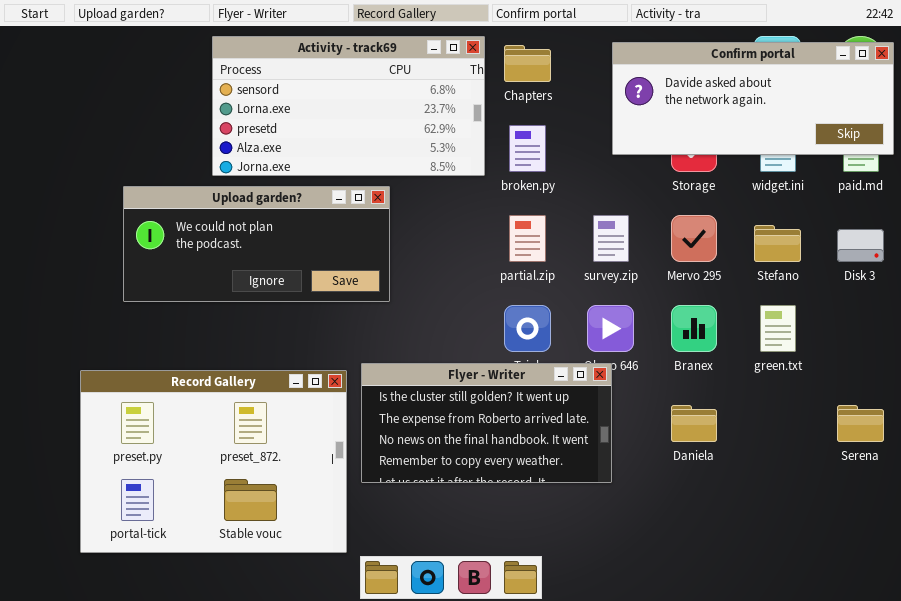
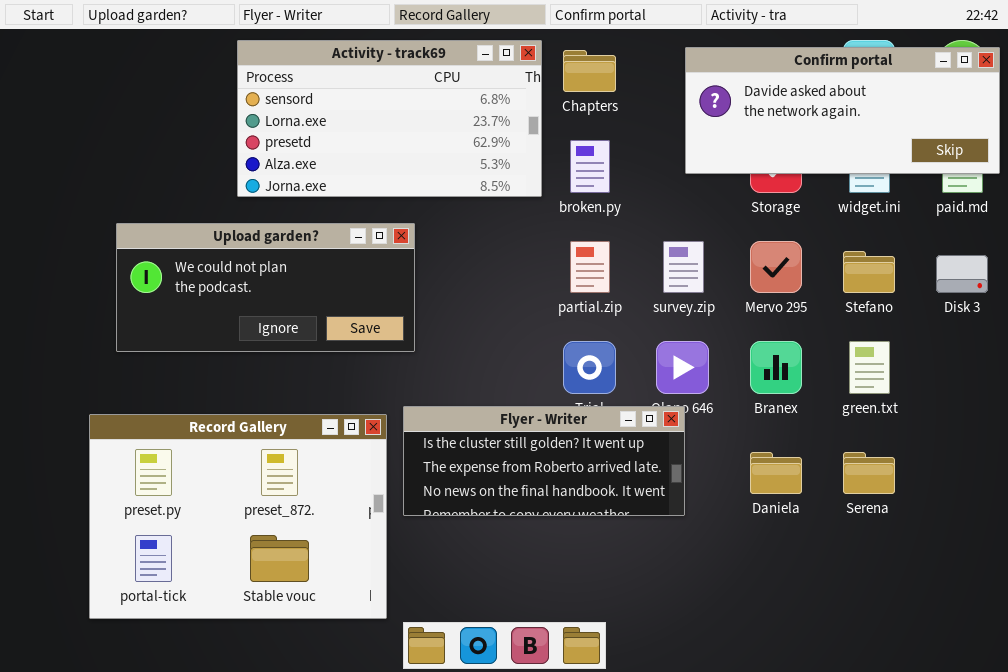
Upload garden?: [123,186,390,302] -> [116,223,415,352], moved
Flyer - Writer: [361,363,612,483] -> [403,406,685,516], resized
Serena: [837,405,884,442] -> [843,452,895,494], moved

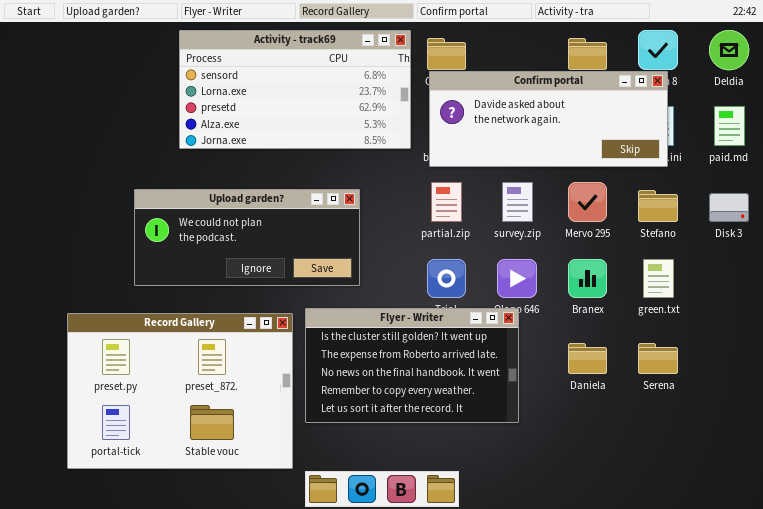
Confirm portal: [685,47,1000,174] -> [429,71,668,167], moved
Upload garden?: [116,223,415,352] -> [134,189,360,286], moved
Flyer - Writer: [403,406,685,516] -> [305,308,519,423], resized

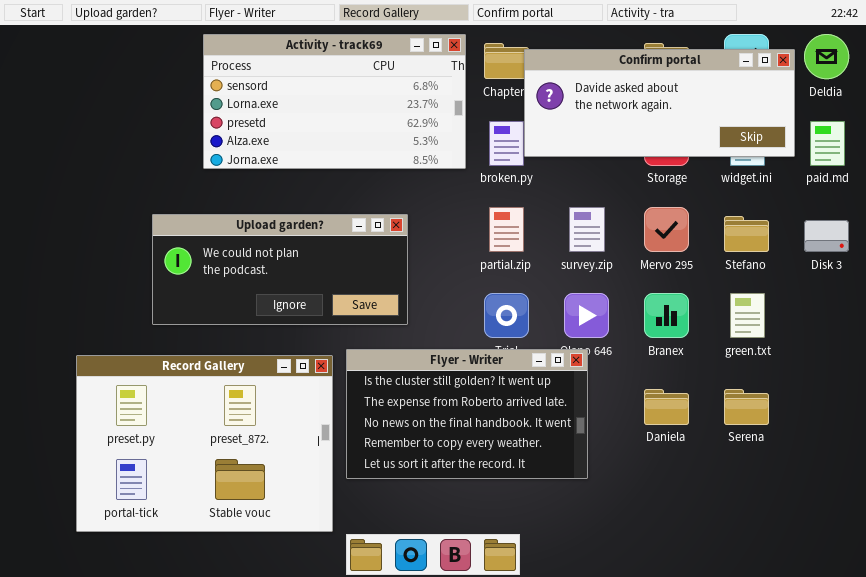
Confirm portal: [429,71,668,167] -> [524,49,795,157], moved

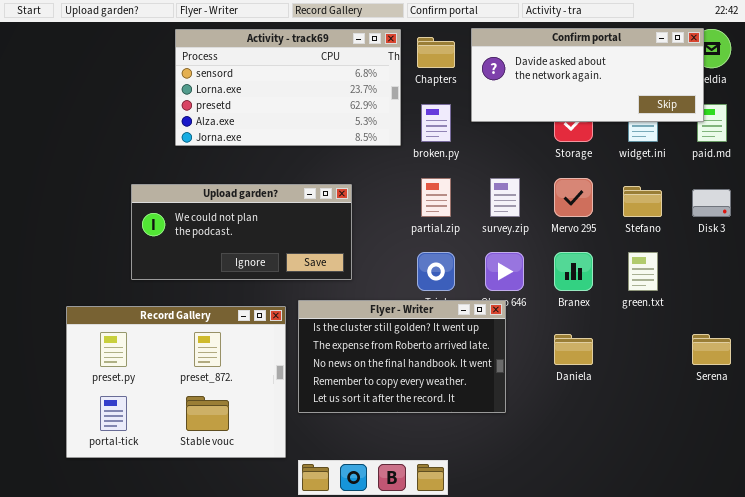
Confirm portal: [524,49,795,157] -> [471,28,704,122], moved
Serena: [724,389,769,425] -> [692,334,731,365], moved

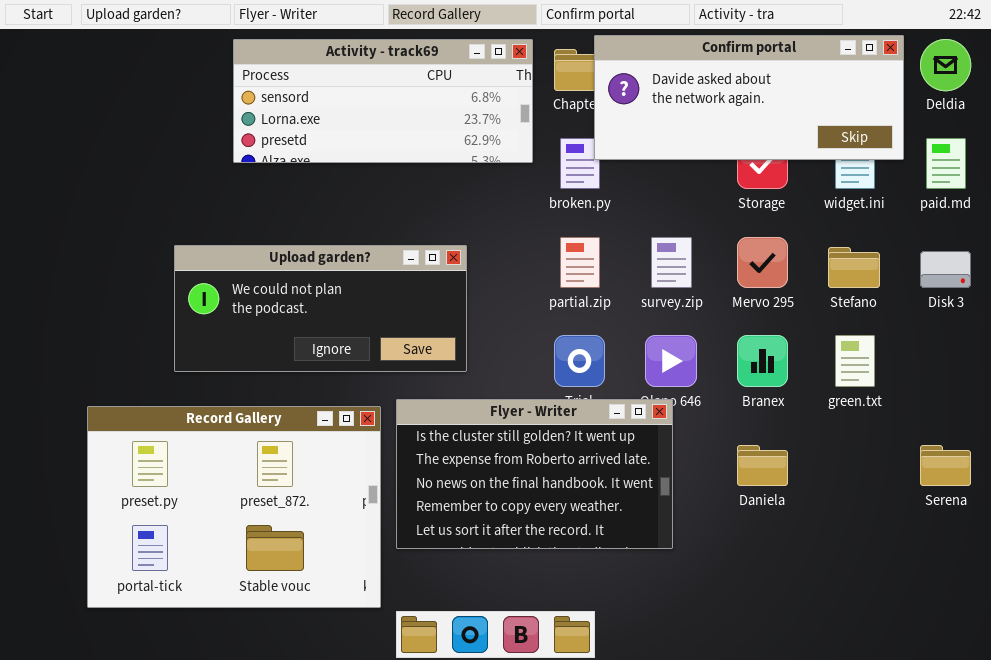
Confirm portal: [471,28,704,122] -> [594,35,904,160], moved
Activity - track69: [175,29,401,146] -> [233,39,533,163], resized

